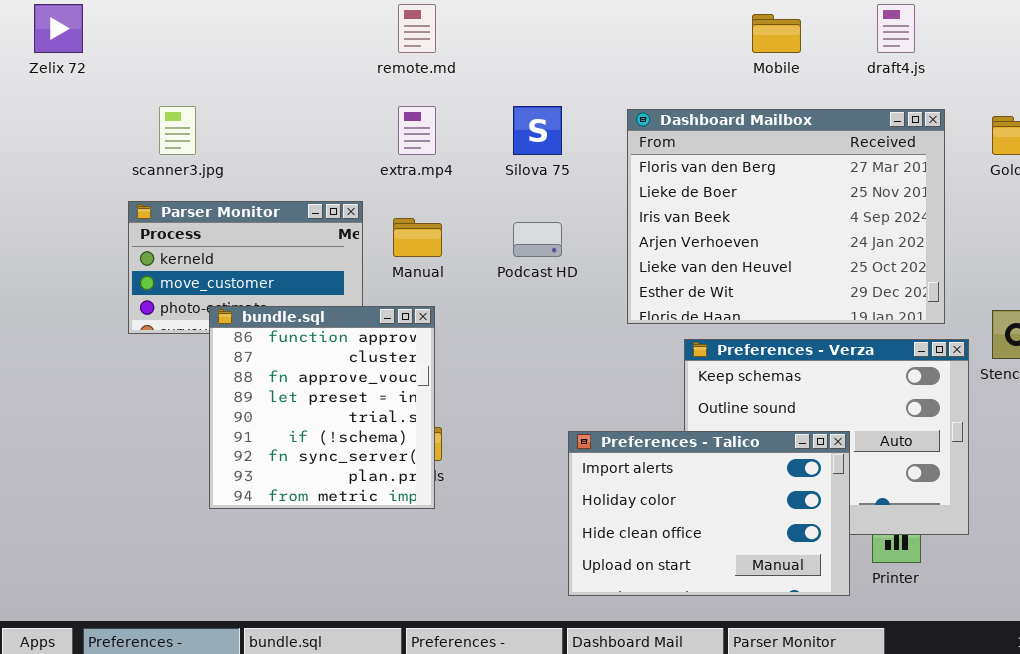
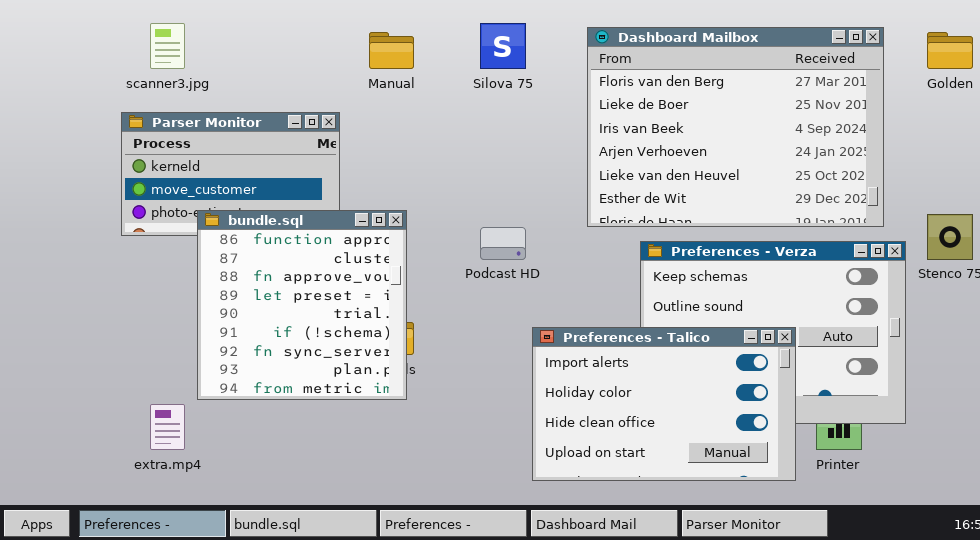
extra.mp4: [398,106,436,155] -> [150,404,185,450], moved
Manual: [393,218,442,257] -> [369,32,414,69], moved
Podcast HD: [513,222,562,257] -> [480,227,526,260], moved

